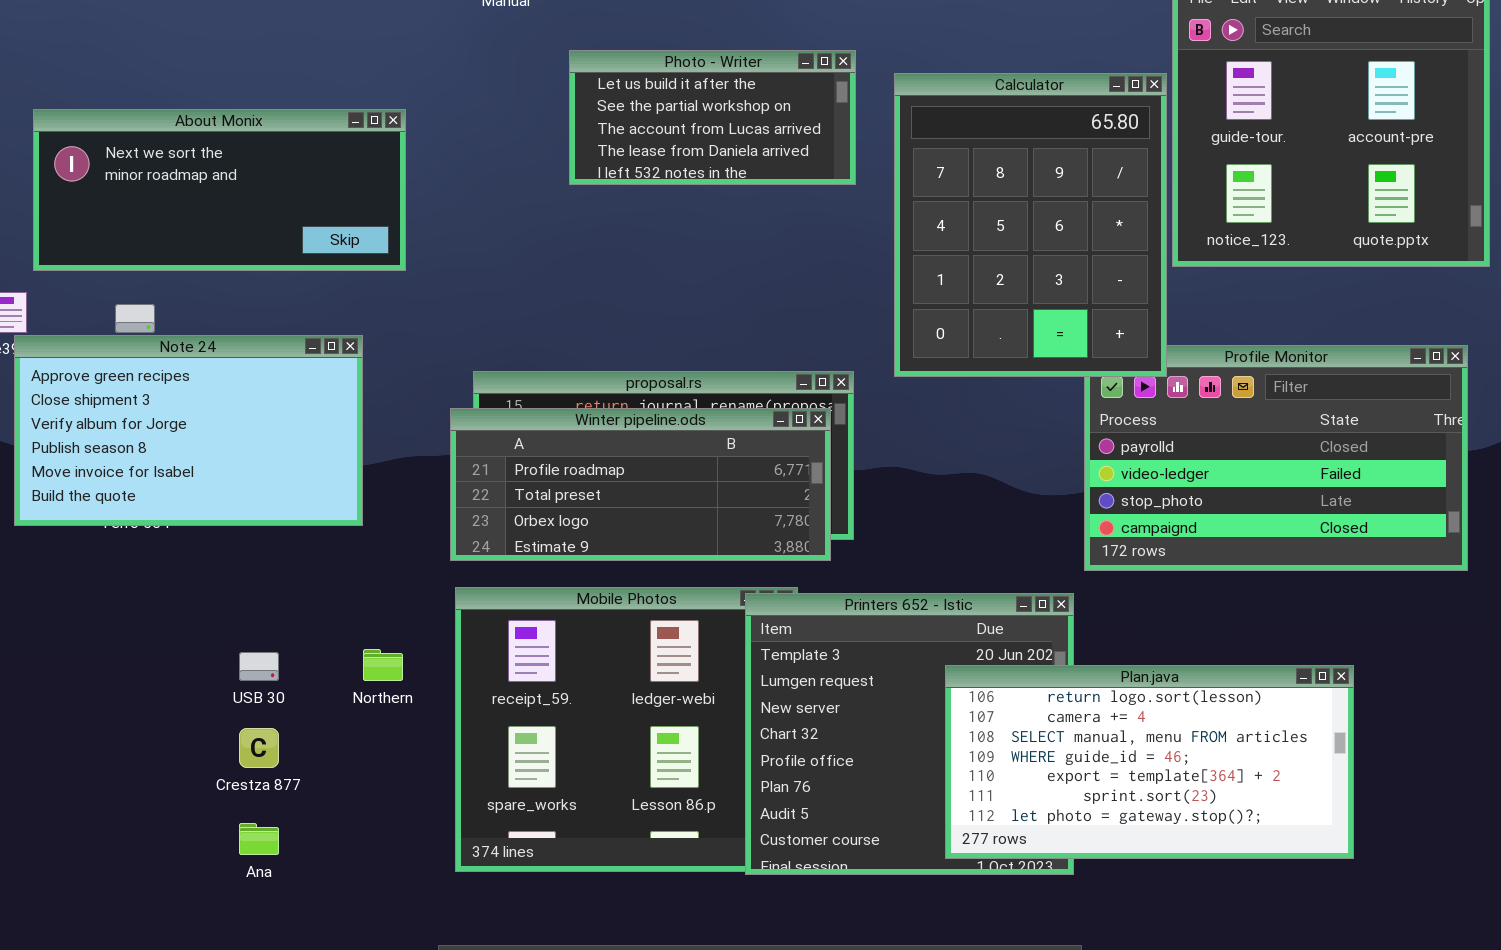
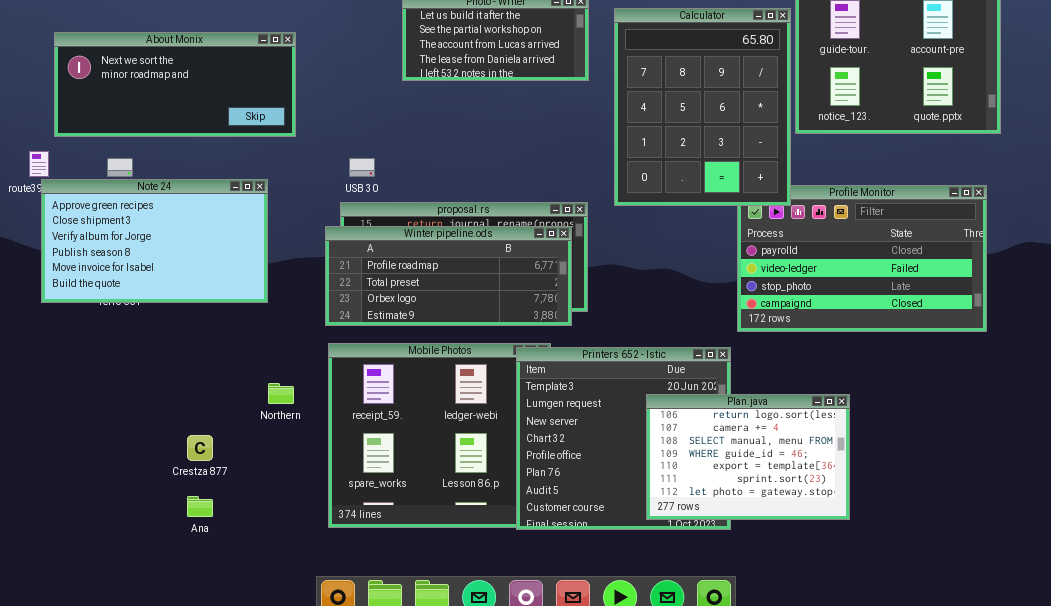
USB 30: [239,652,279,681] -> [349,158,375,177], moved
Plan.java: [945,665,1354,859] -> [646,394,850,520], resized

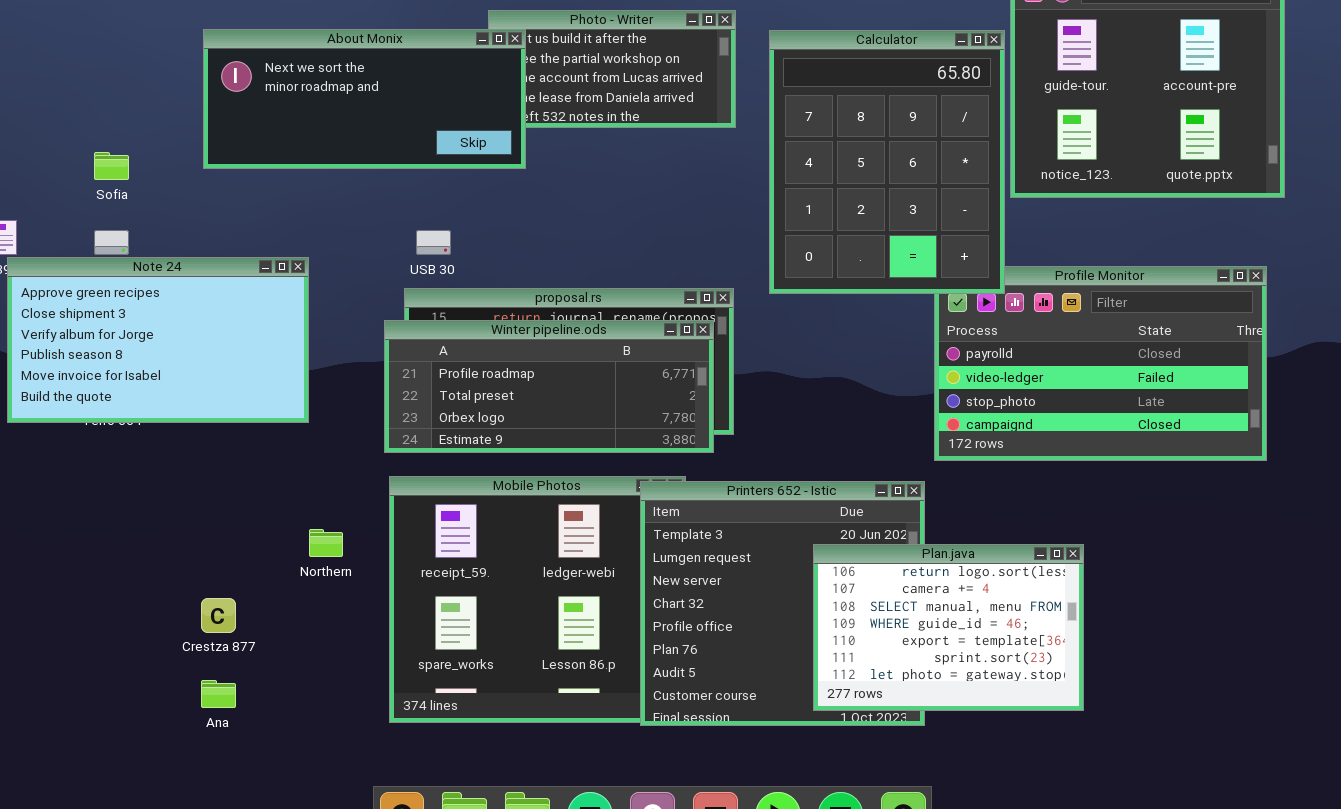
About Monix: [54,32,296,137] -> [203,29,526,169], moved

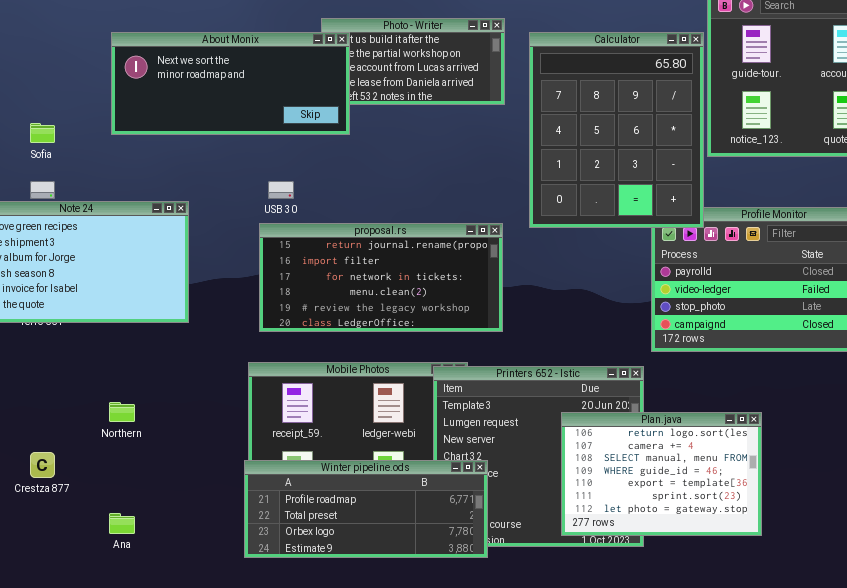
Winter pipeline.ods: [384,320,714,453] -> [244,460,488,558], moved
Northern: [309,529,343,557] -> [109,402,135,422], moved
Crestza 877: [201,598,236,633] -> [30,452,55,478], moved

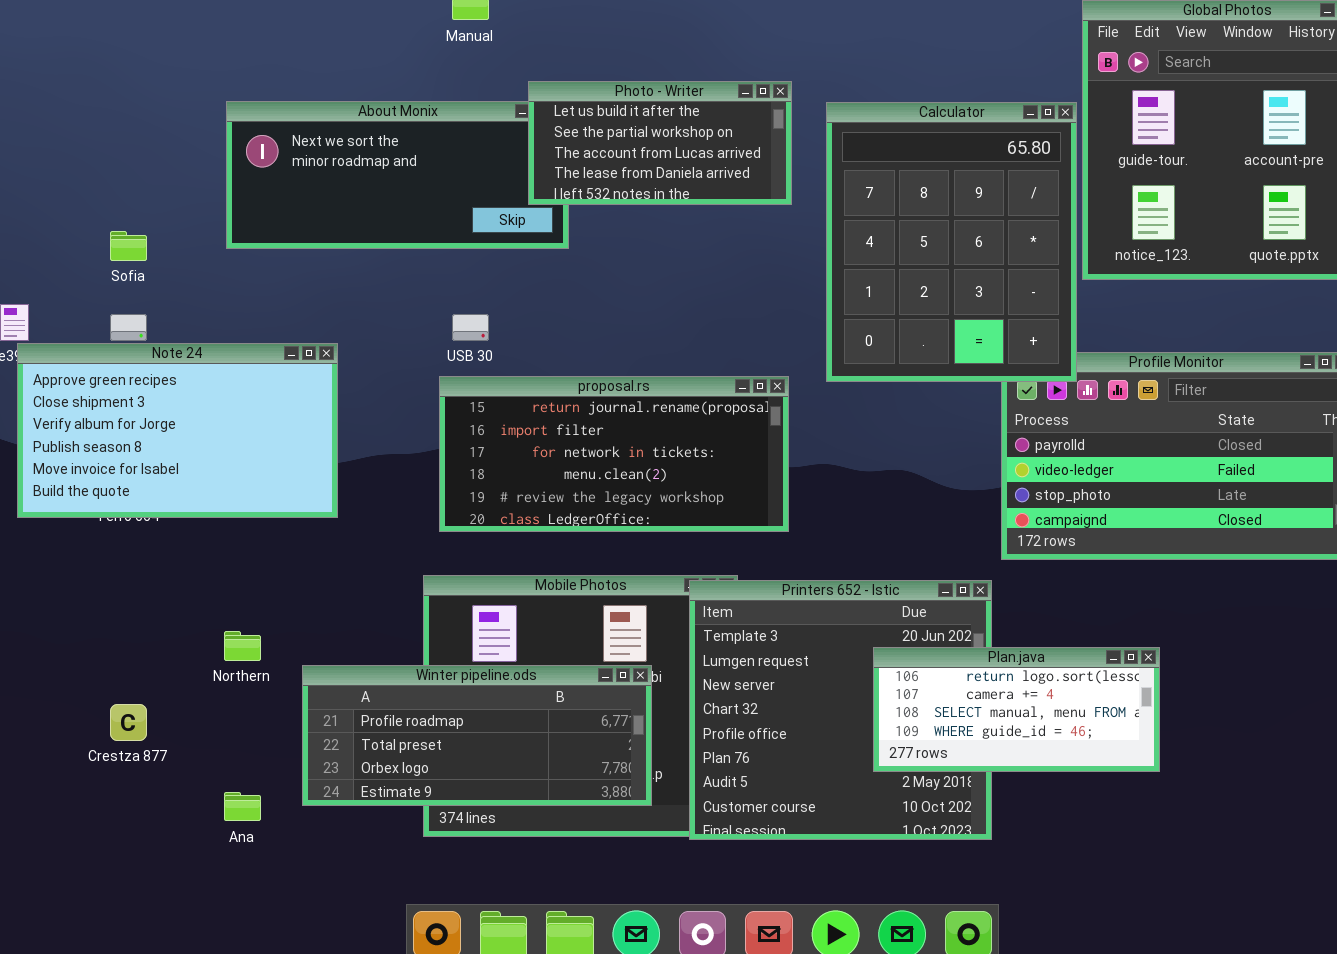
Photo - Writer: [321,18,505,105] -> [528,81,792,205], raised
Plan.java: [561,412,762,536] -> [873,647,1160,772], resized
Winter pipeline.ods: [244,460,488,558] -> [302,665,652,806], moved

